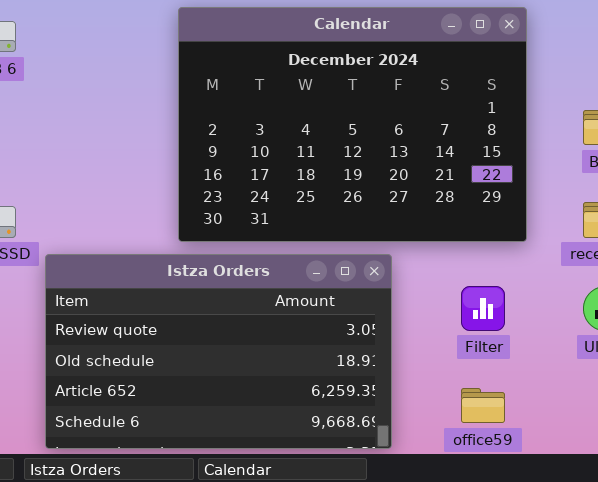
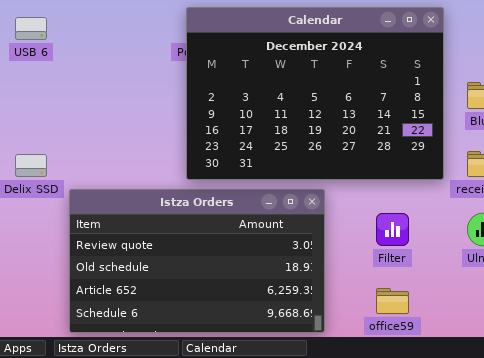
Calendar: [178,7,527,242] -> [186,7,444,180], moved

